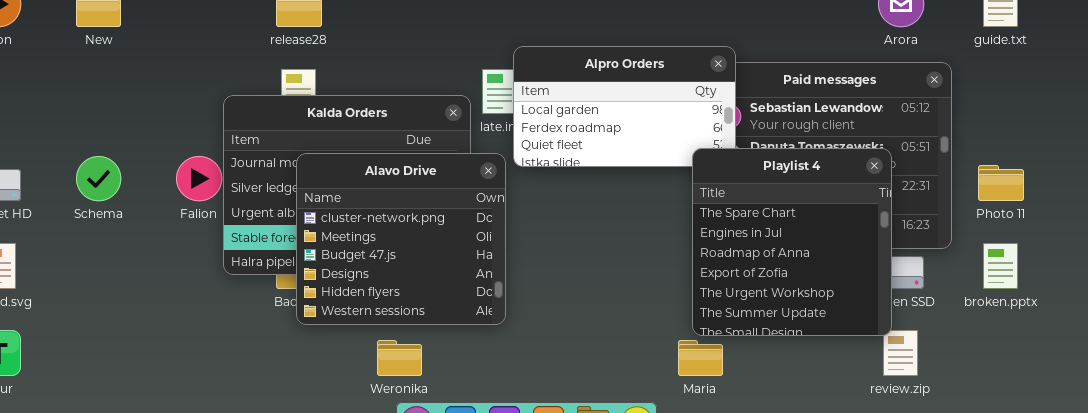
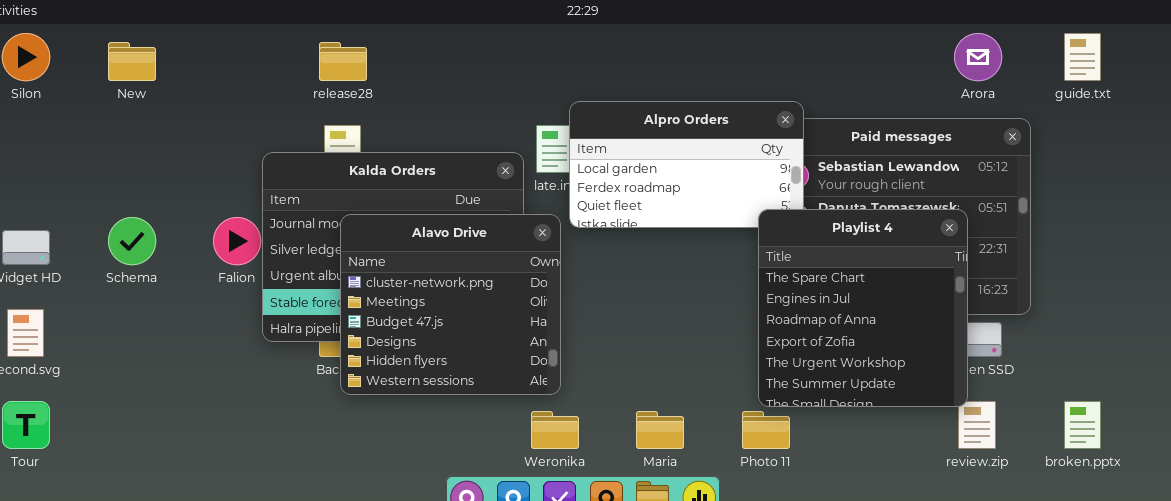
Photo 11: [978,165,1024,201] -> [742,411,790,449], moved
broken.pptx: [983,243,1018,289] -> [1064,401,1101,449], moved
Weronika: [377,340,422,376] -> [531,411,579,449], moved
Maria: [678,340,723,376] -> [636,411,684,449], moved

